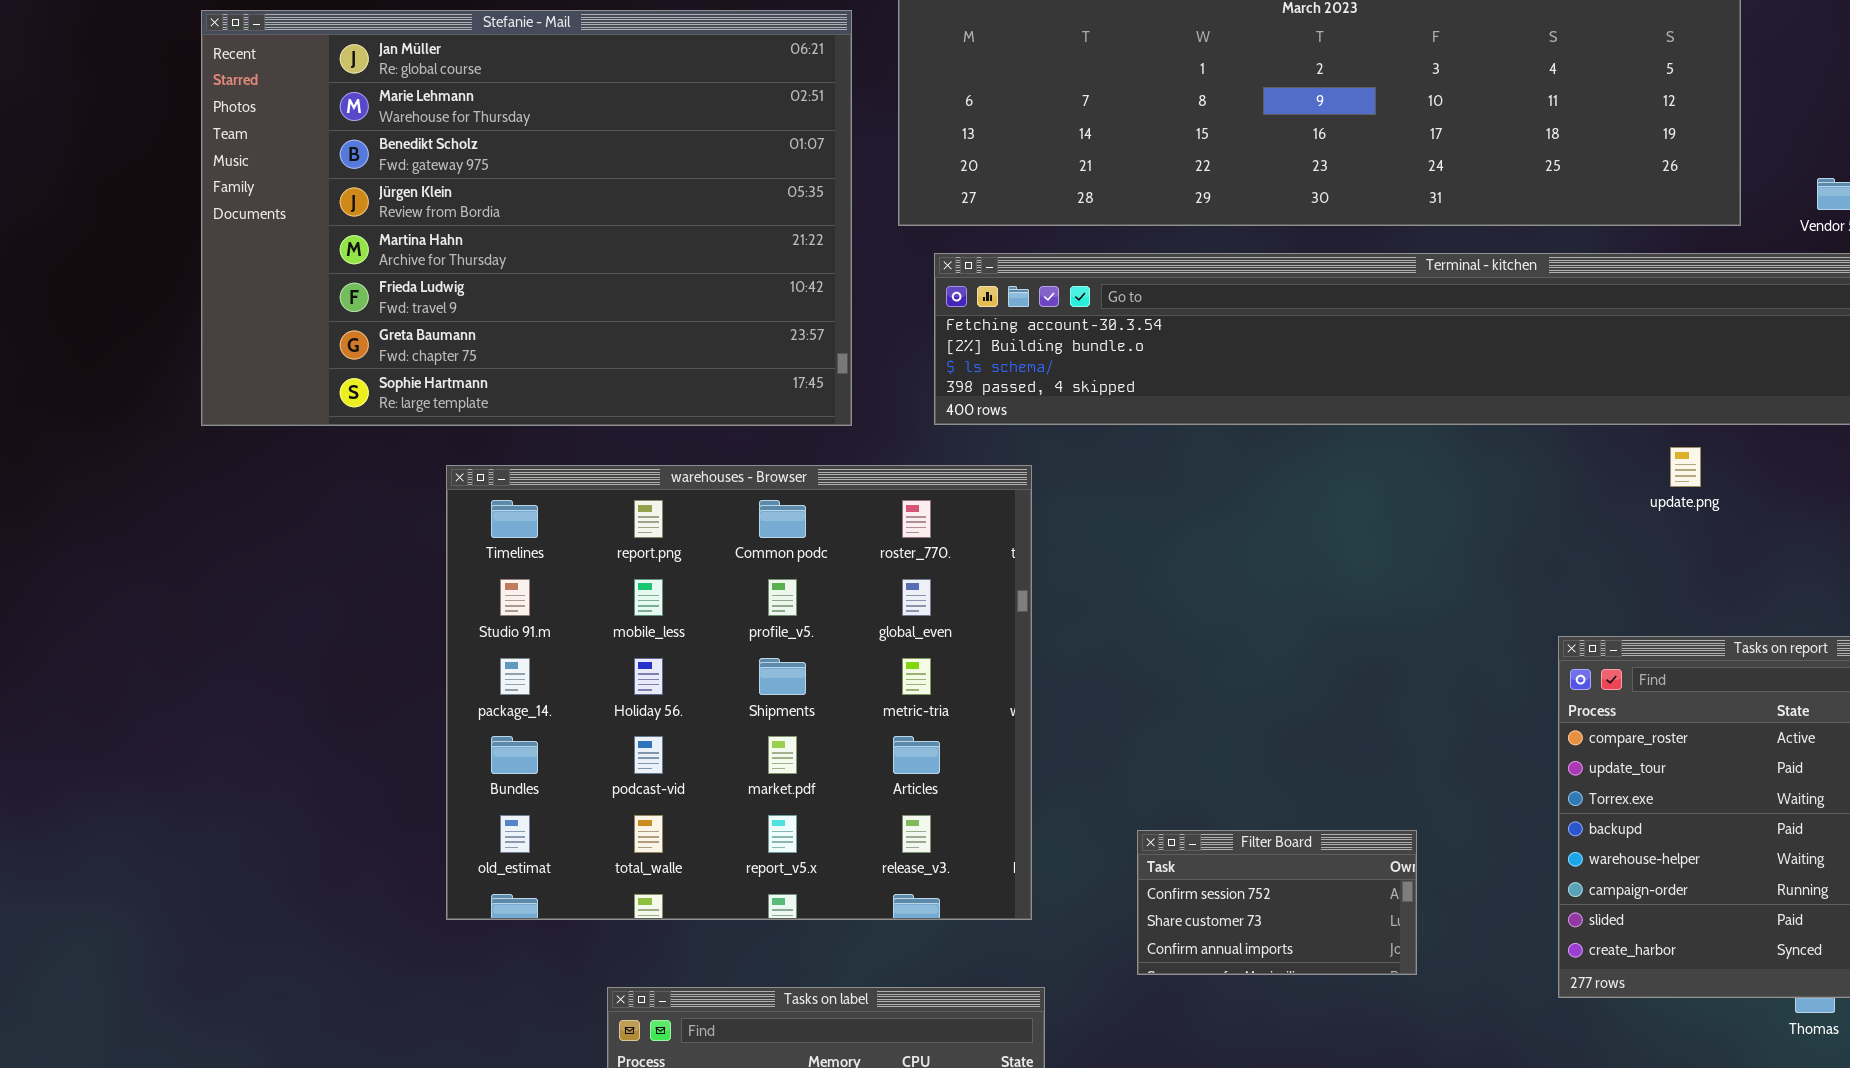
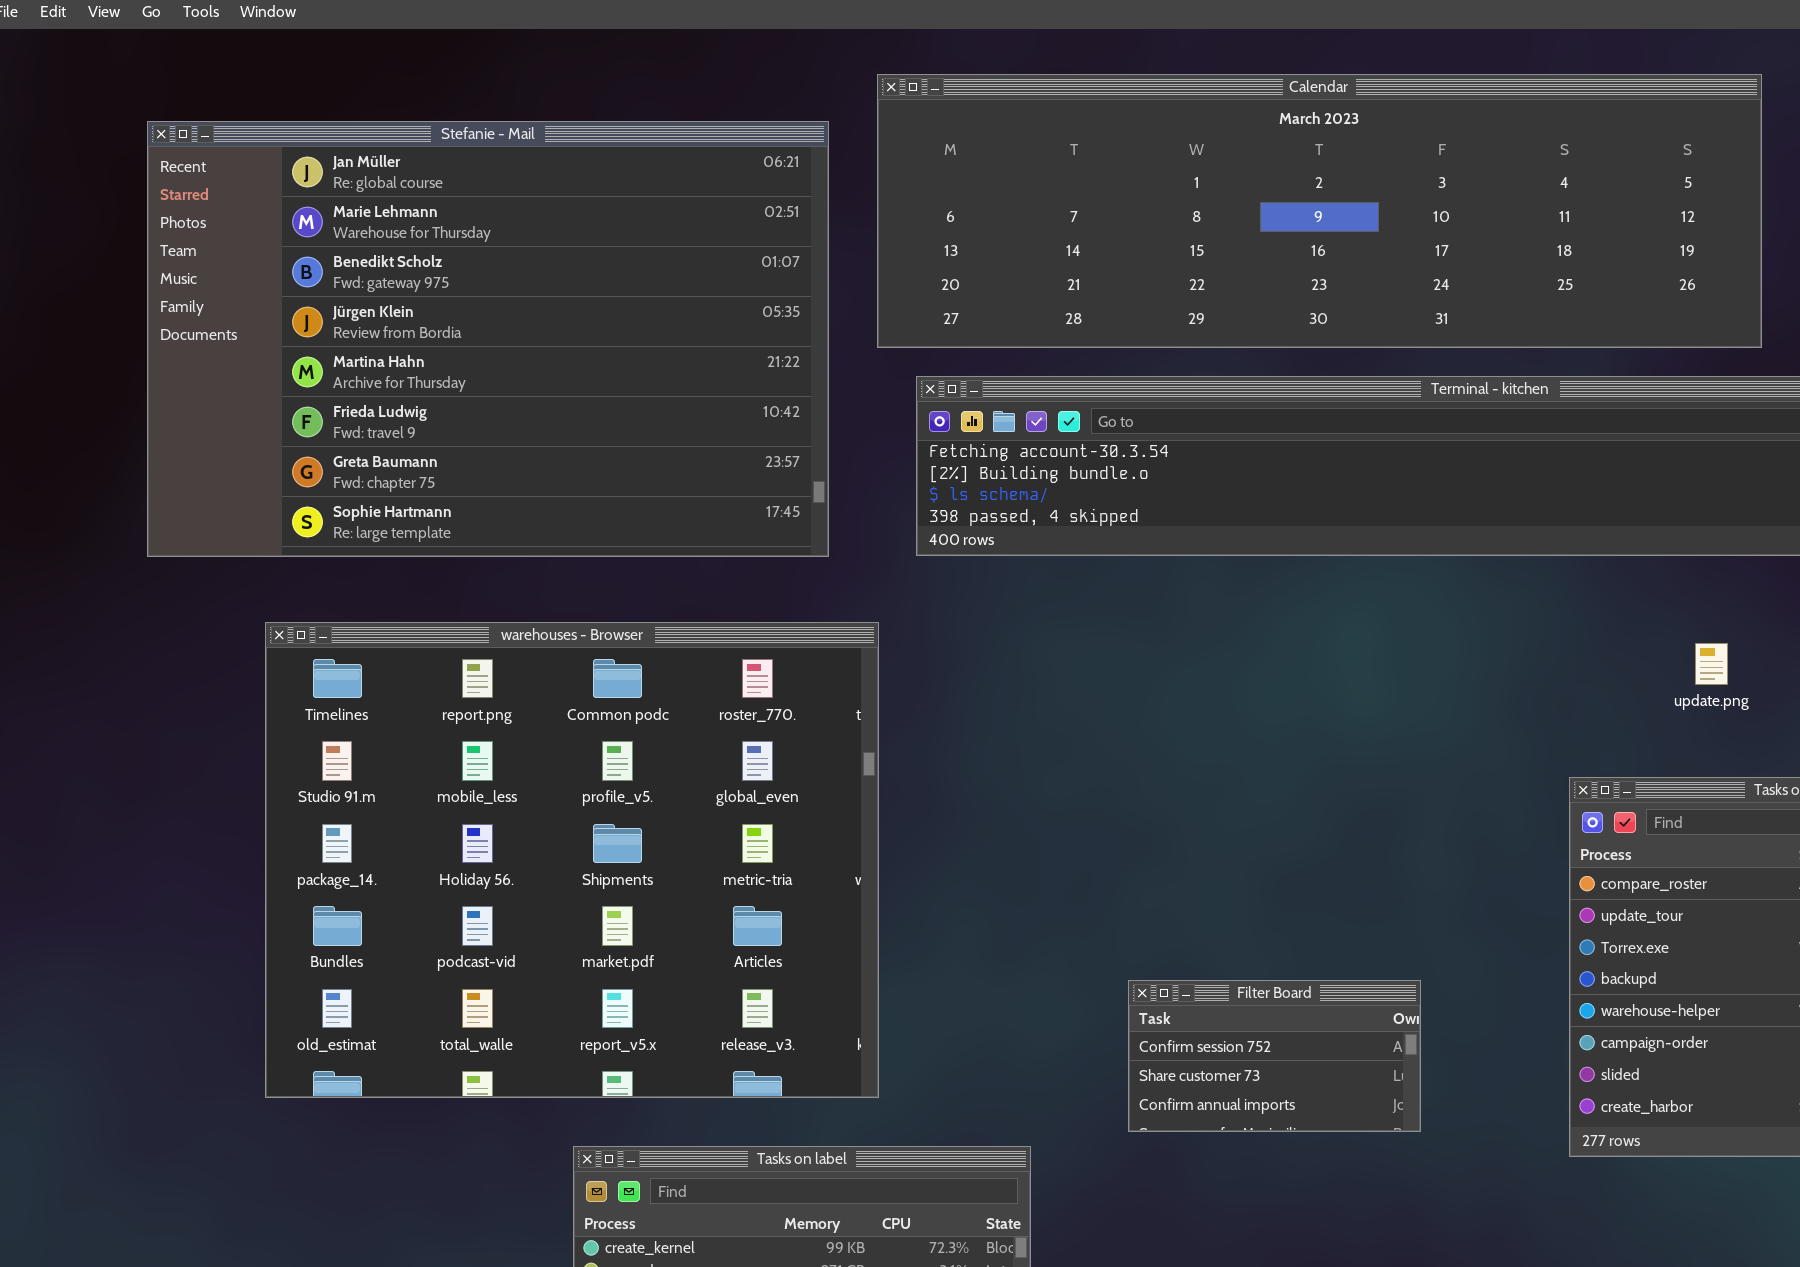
update.png: [1670,447,1701,487] -> [1695,643,1728,685], moved
warehouses - Browser: [446,465,1032,920] -> [265,622,879,1098], moved

